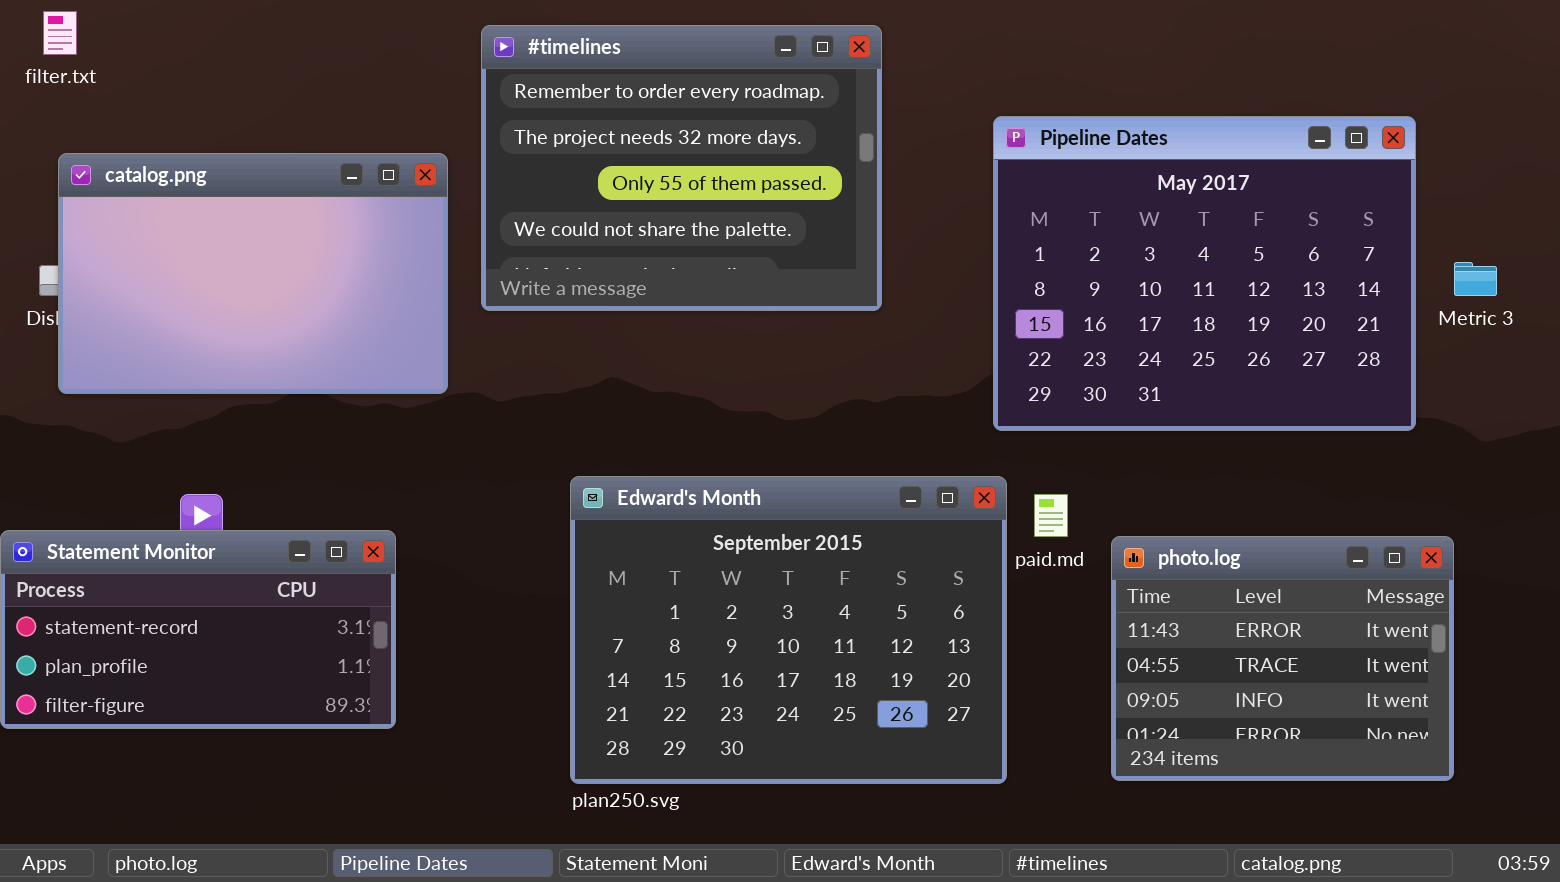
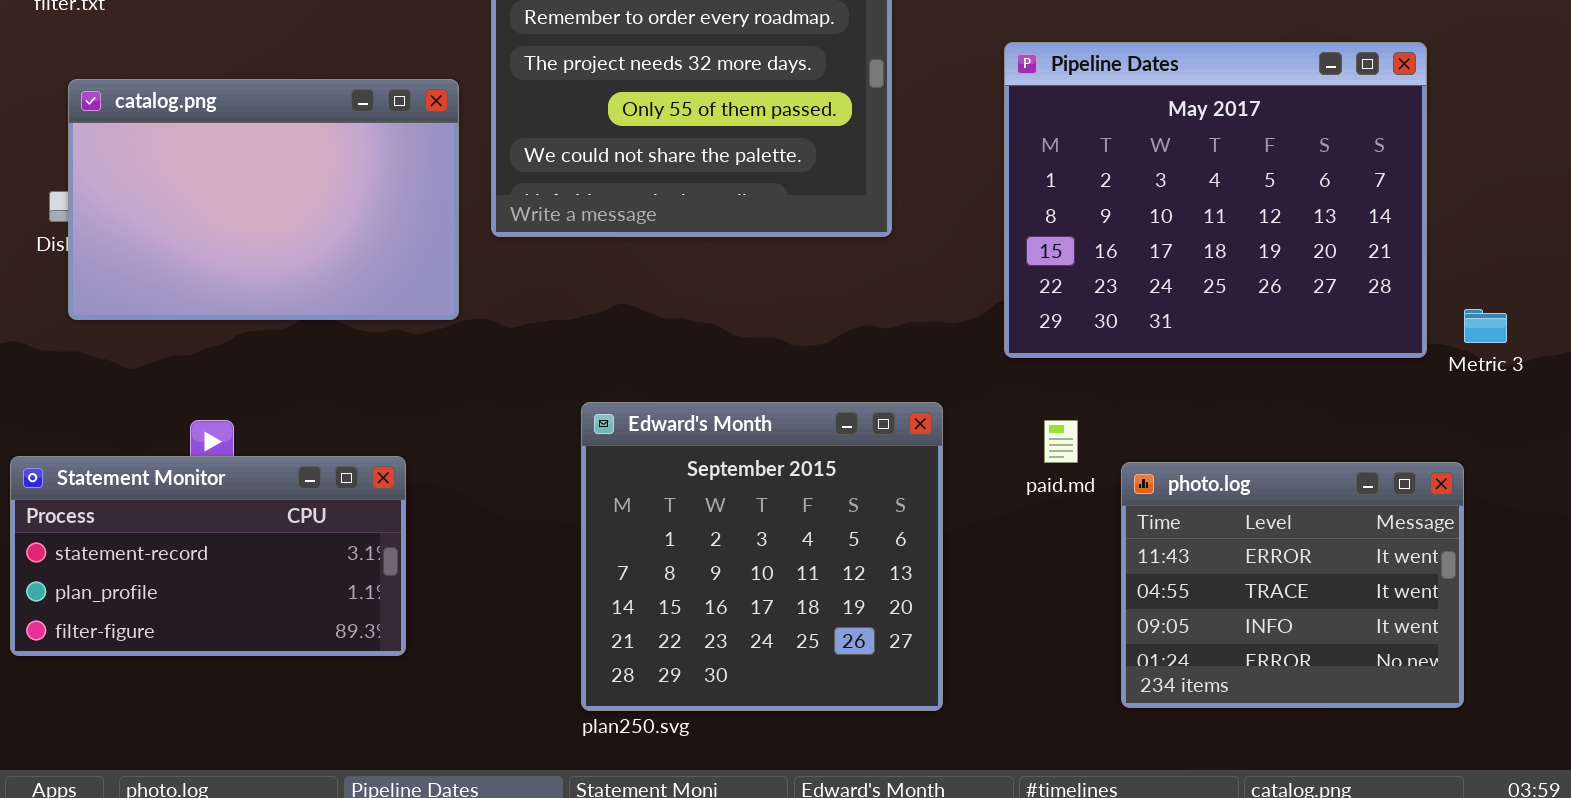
Metric 3: [1454,262,1497,296] -> [1464,309,1507,343], moved
Edward's Month: [570,476,1007,784] -> [581,402,943,711], resized

